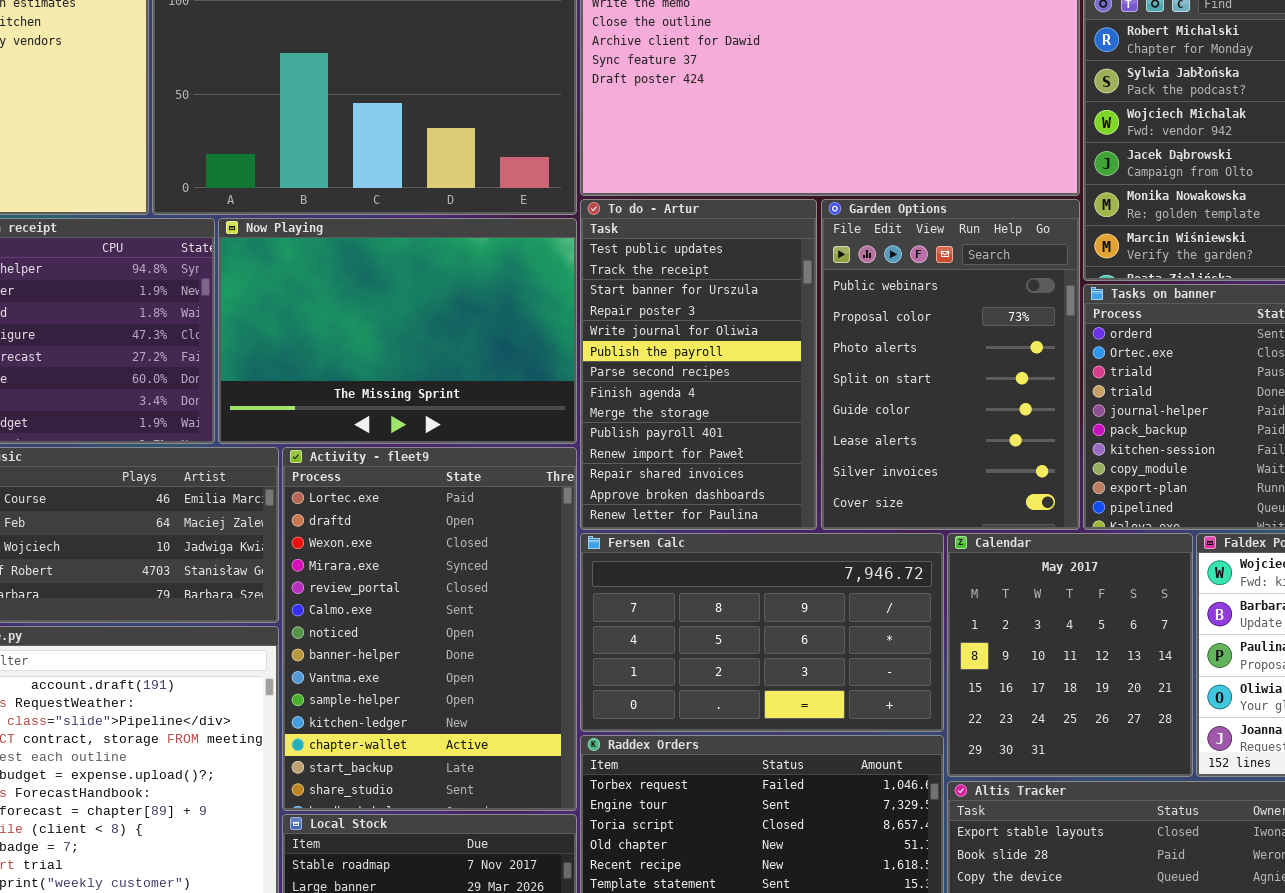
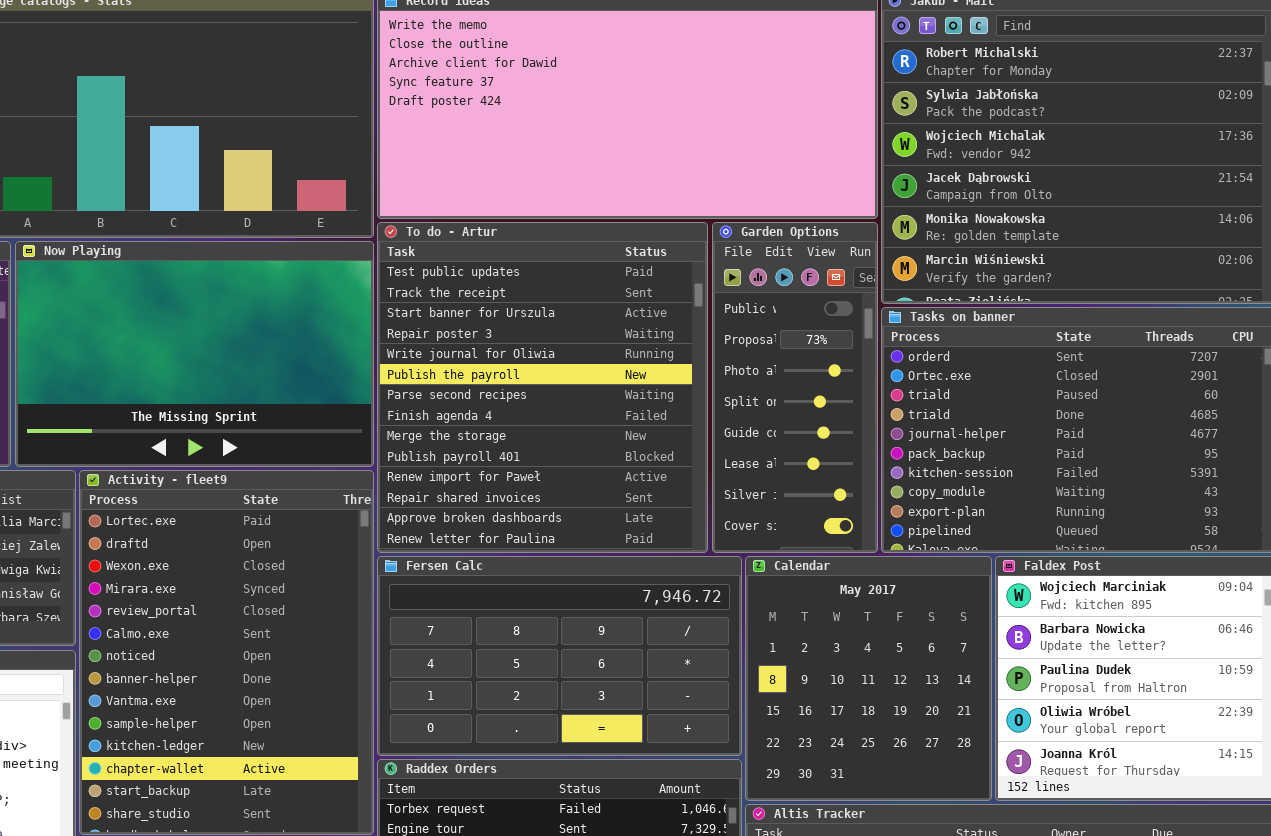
To do - Artur: [580,199,817,530] -> [377,222,708,553], resized
Garden Options: [821,199,1080,530] -> [712,222,878,553], resized

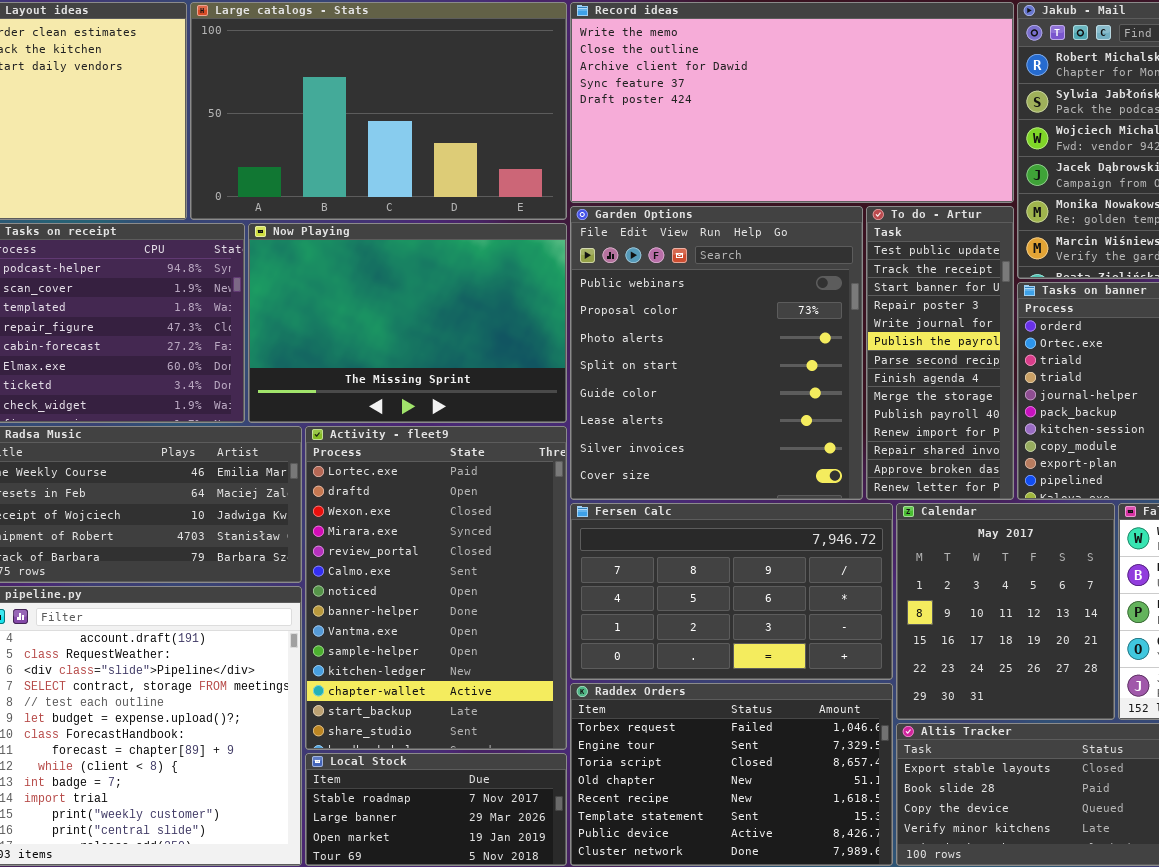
To do - Artur: [377,222,708,553] -> [866,206,1014,500], moved, resized
Garden Options: [712,222,878,553] -> [570,206,863,500], moved, resized

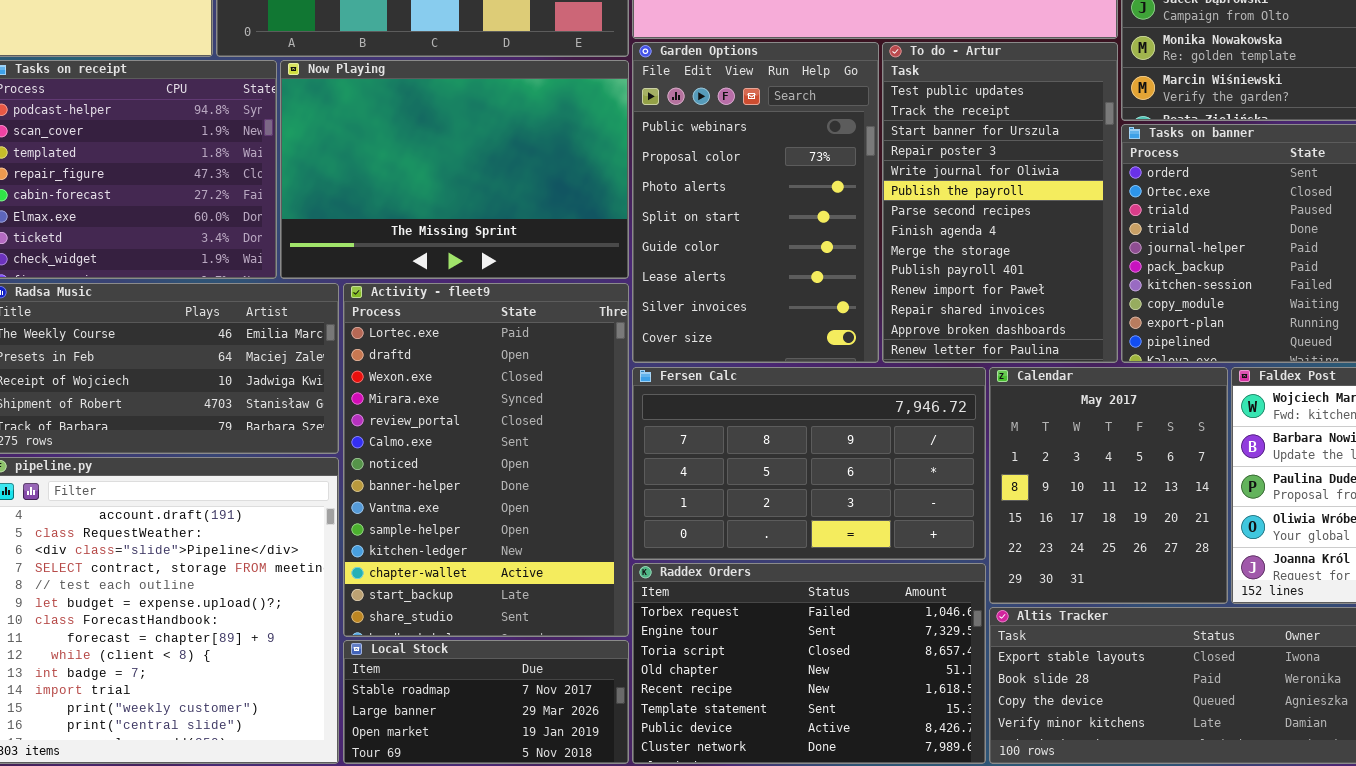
Garden Options: [570,206,863,500] -> [632,42,879,363], resized
To do - Artur: [866,206,1014,500] -> [882,42,1118,363], resized

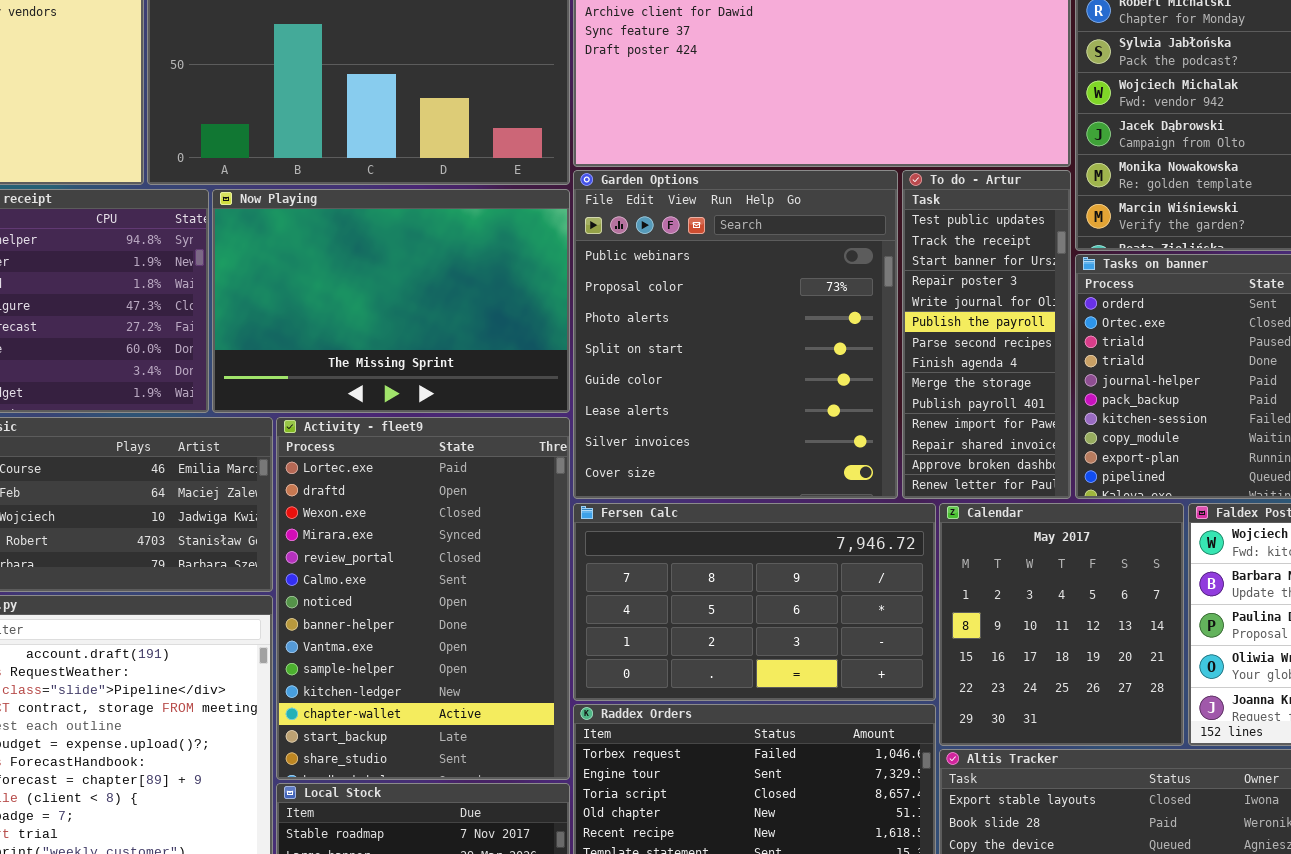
Garden Options: [632,42,879,363] -> [573,170,898,499], resized
To do - Artur: [882,42,1118,363] -> [902,170,1071,499], resized

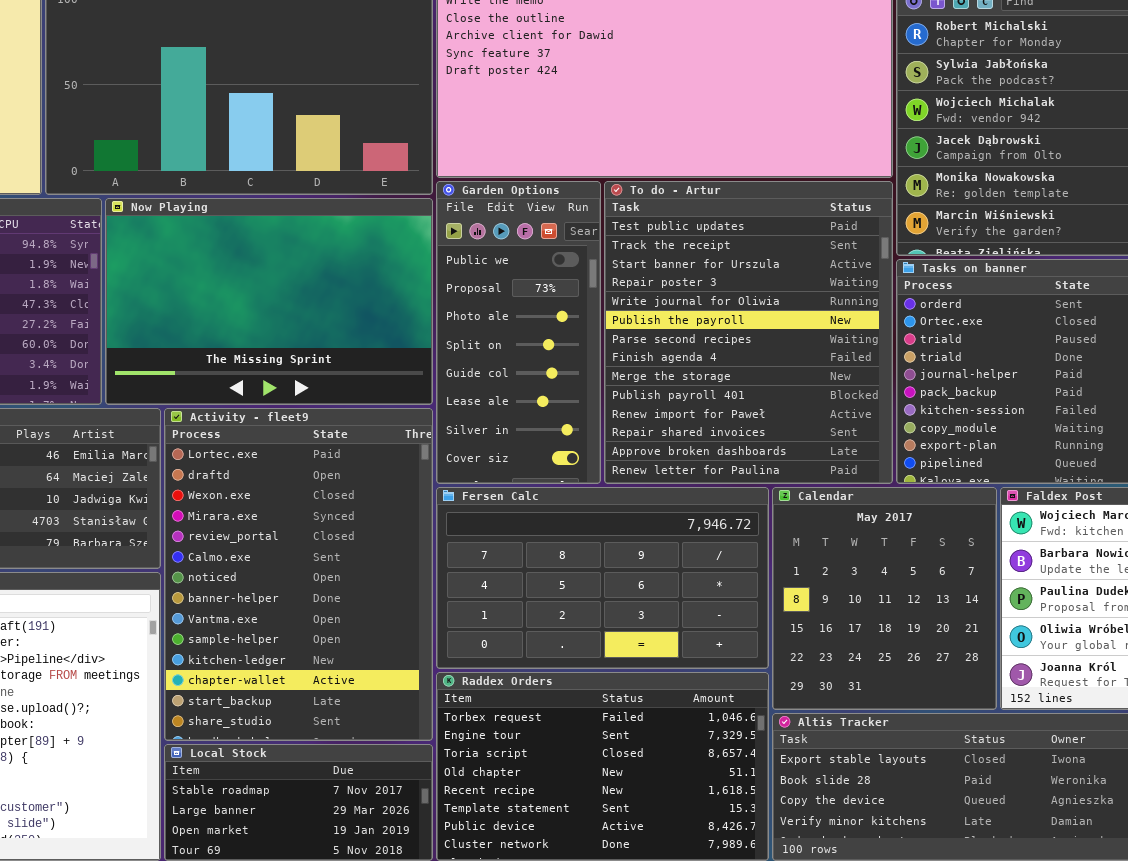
Garden Options: [573,170,898,499] -> [436,181,601,484], resized
To do - Artur: [902,170,1071,499] -> [604,181,893,484], resized

